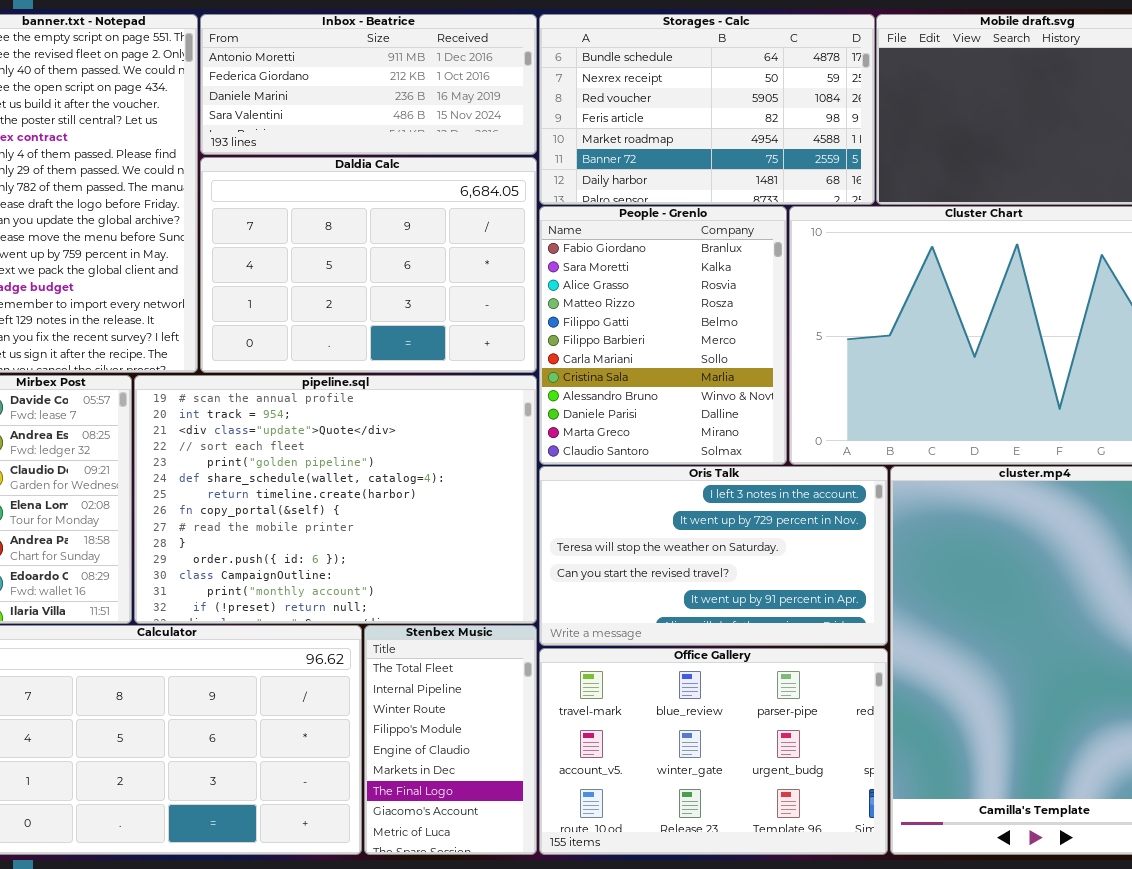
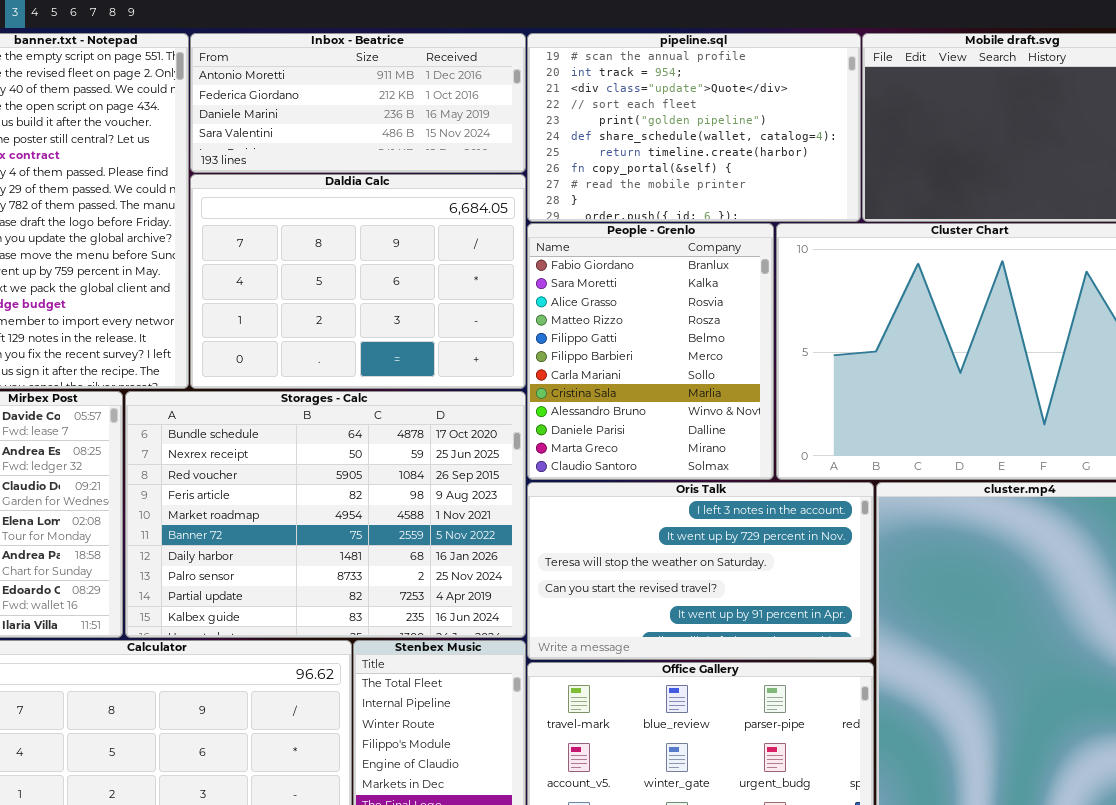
Storages - Calc: [539,14,875,205] -> [125,391,526,638], moved, resized
pipeline.sql: [134,375,537,624] -> [527,33,861,222], moved, resized

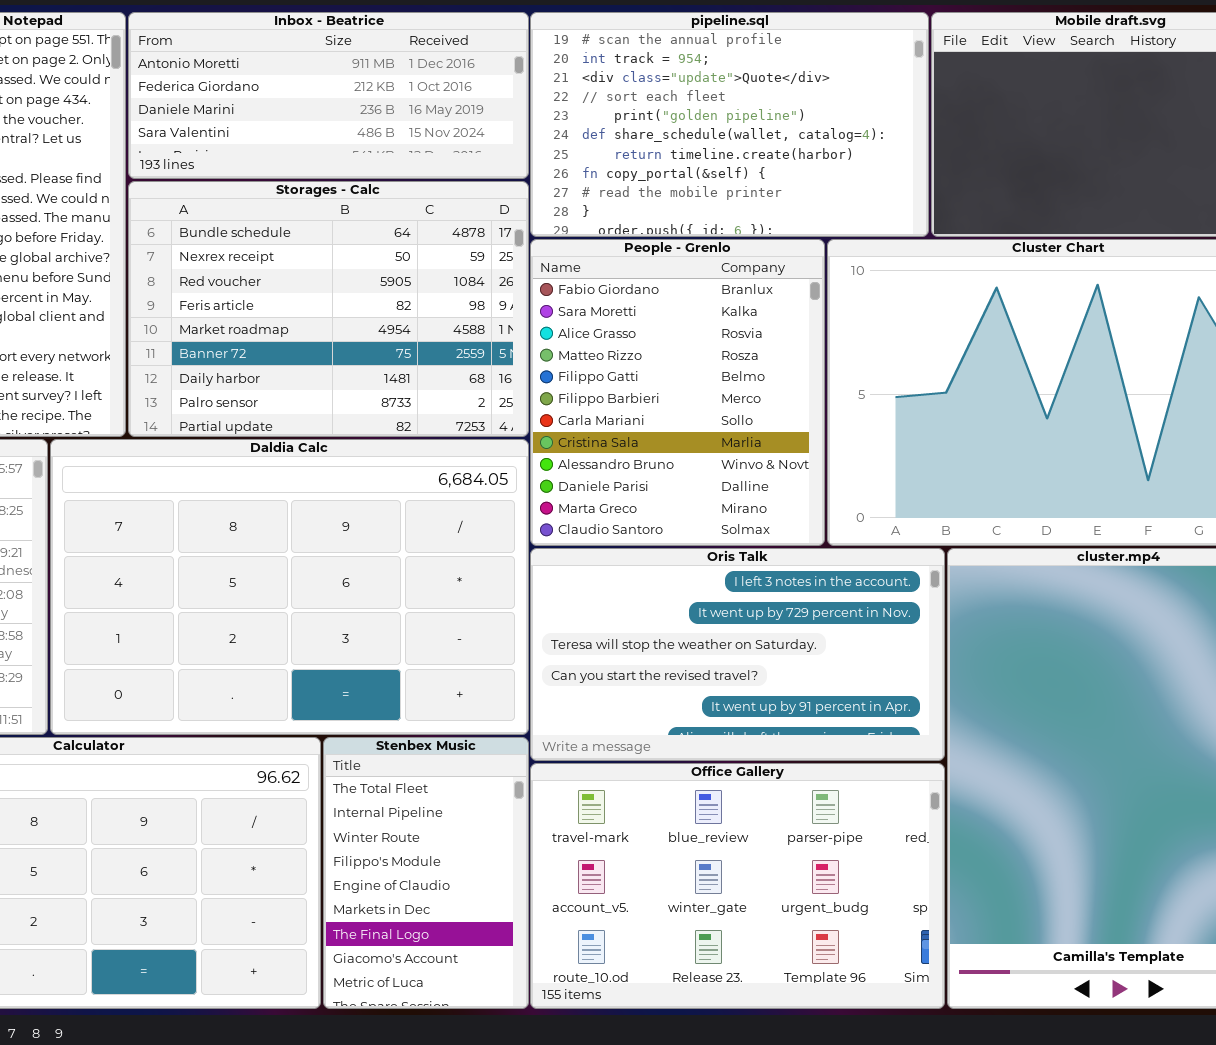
Daldia Calc: [190,174,526,389] -> [50,439,529,735], moved, resized
Storages - Calc: [125,391,526,638] -> [128,181,529,437], moved, resized

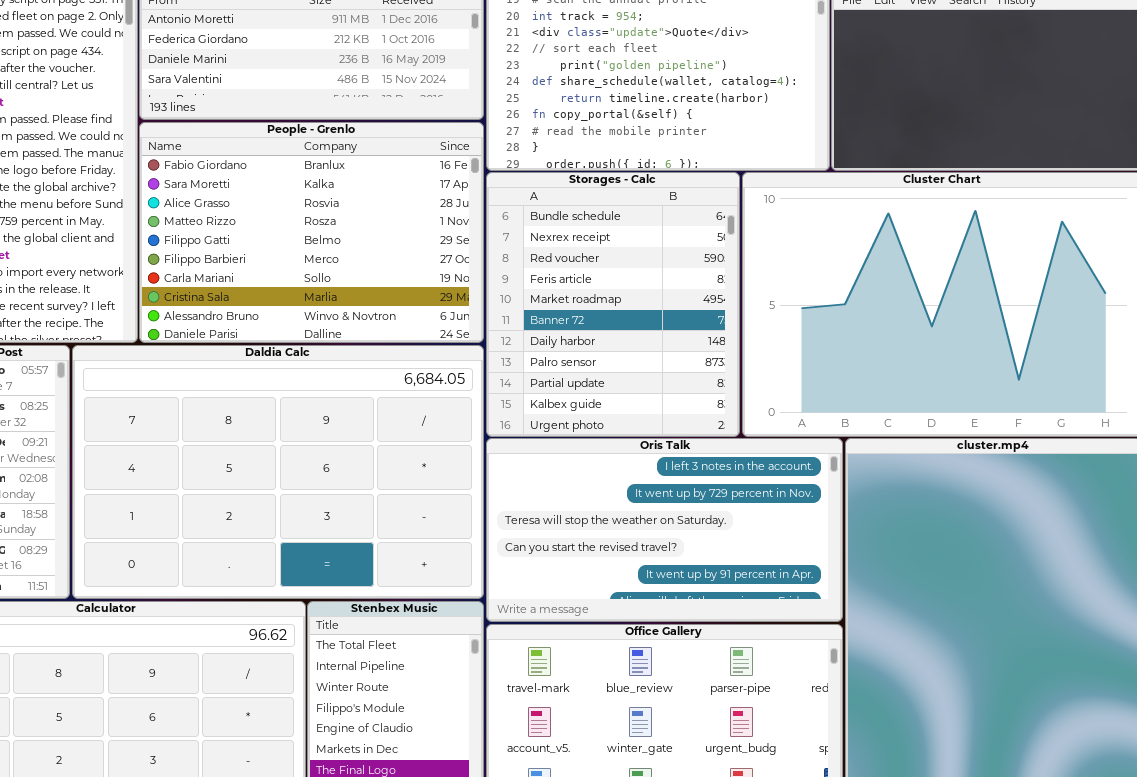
Storages - Calc: [128,181,529,437] -> [486,172,740,437], moved, resized
People - Grenlo: [530,239,825,546] -> [139,122,484,343], moved, resized

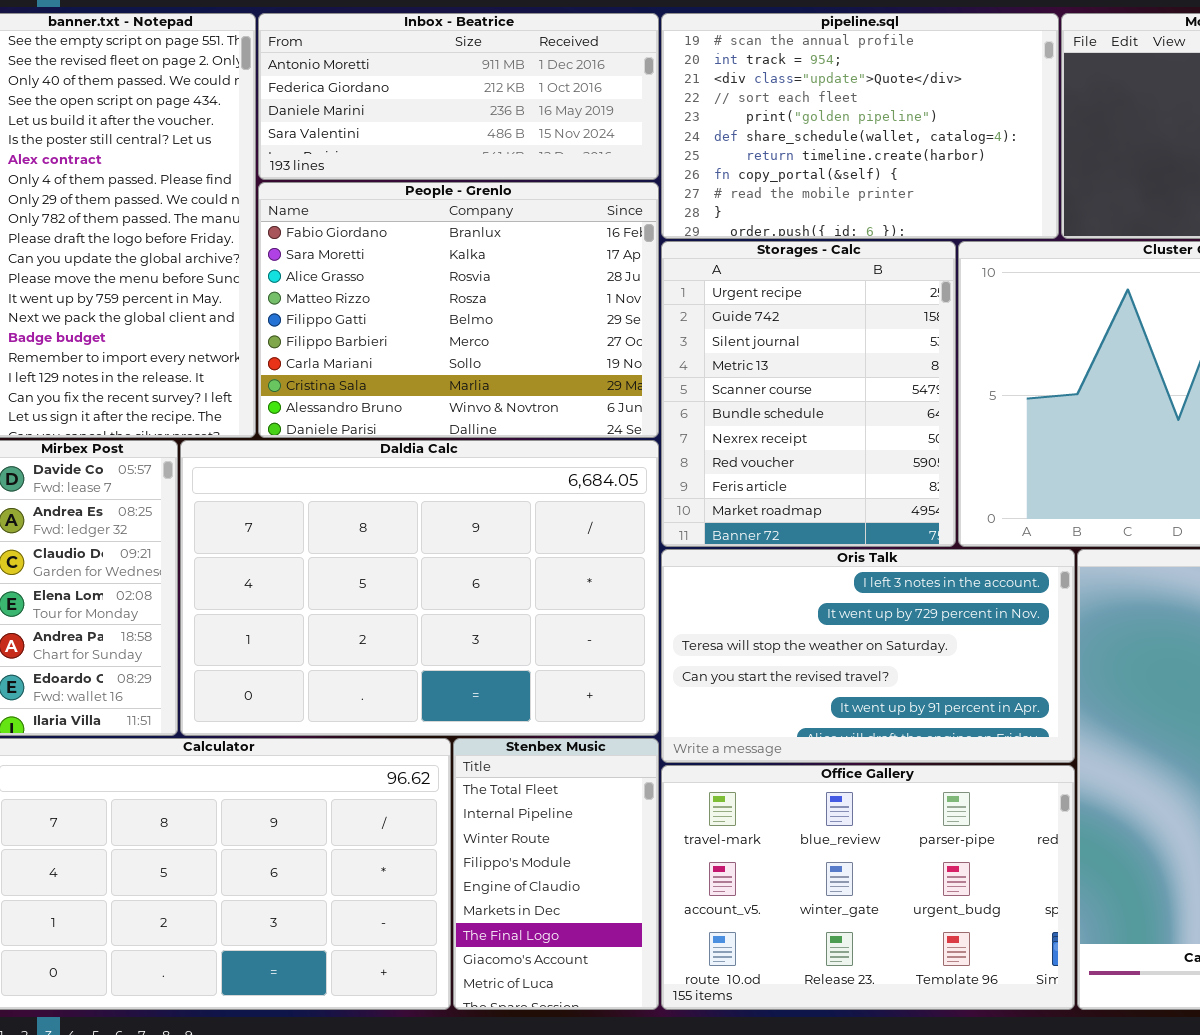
Storages - Calc: [486,172,740,437] -> [661,241,956,547], scrolled up 5 rows

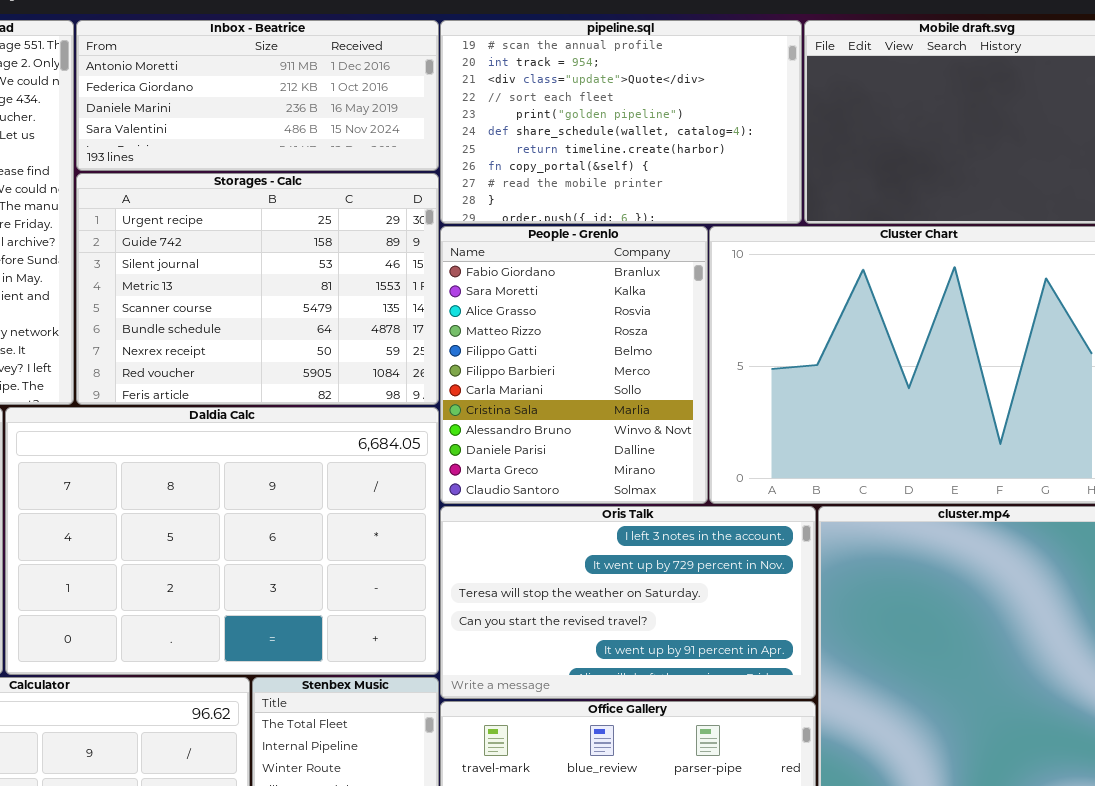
People - Grenlo: [258,182,659,438] -> [440,226,708,504], moved, resized
Storages - Calc: [661,241,956,547] -> [76,173,439,405], moved, resized

